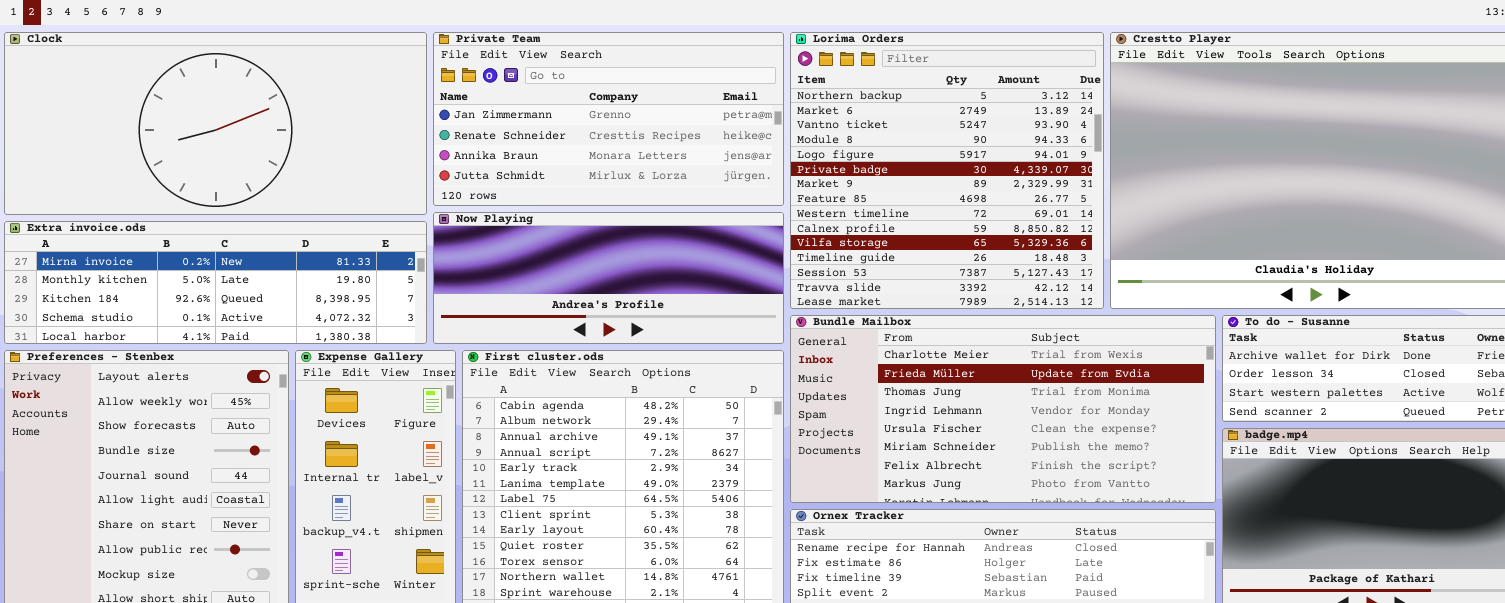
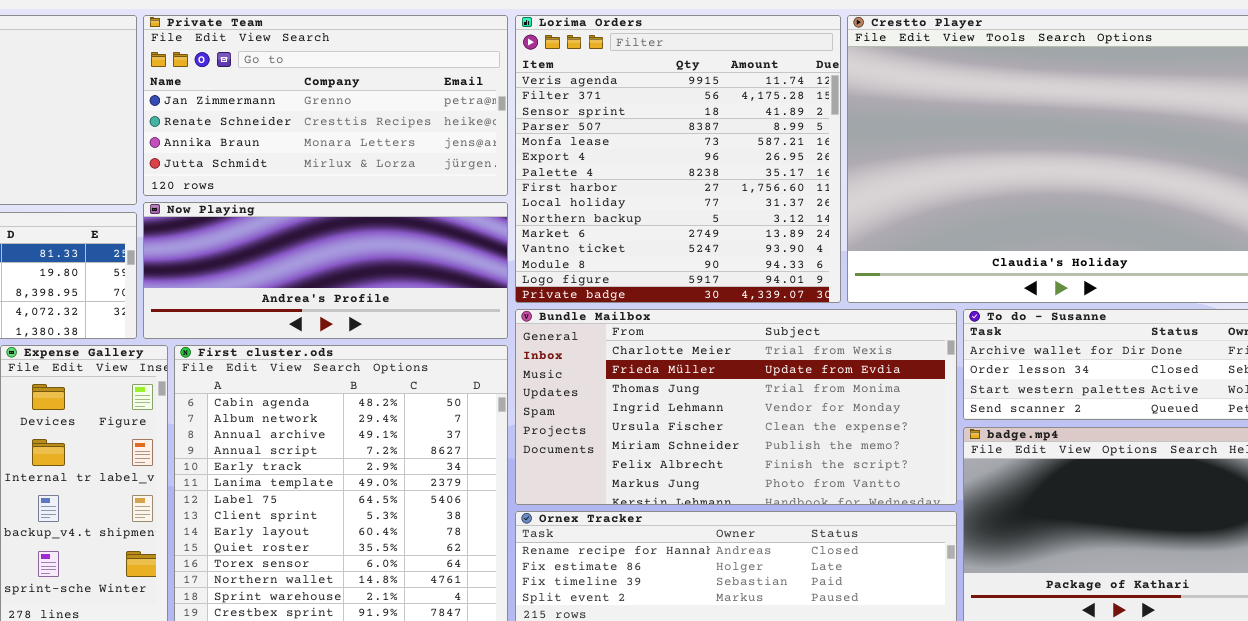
Lorima Orders: [790,32,1104,309] -> [515,15,841,303], scrolled up 9 rows

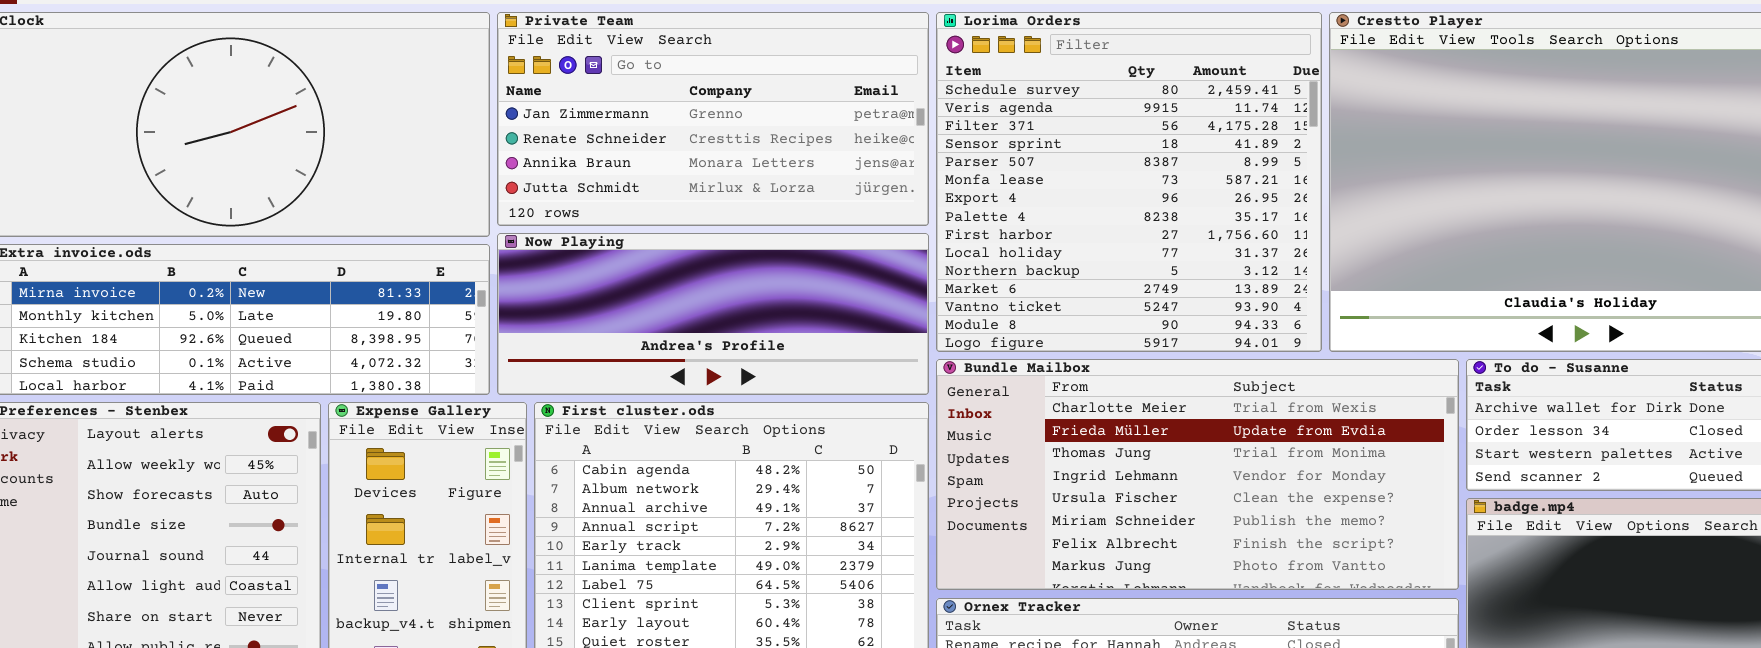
Lorima Orders: [515,15,841,303] -> [936,12,1322,352], scrolled up 1 row

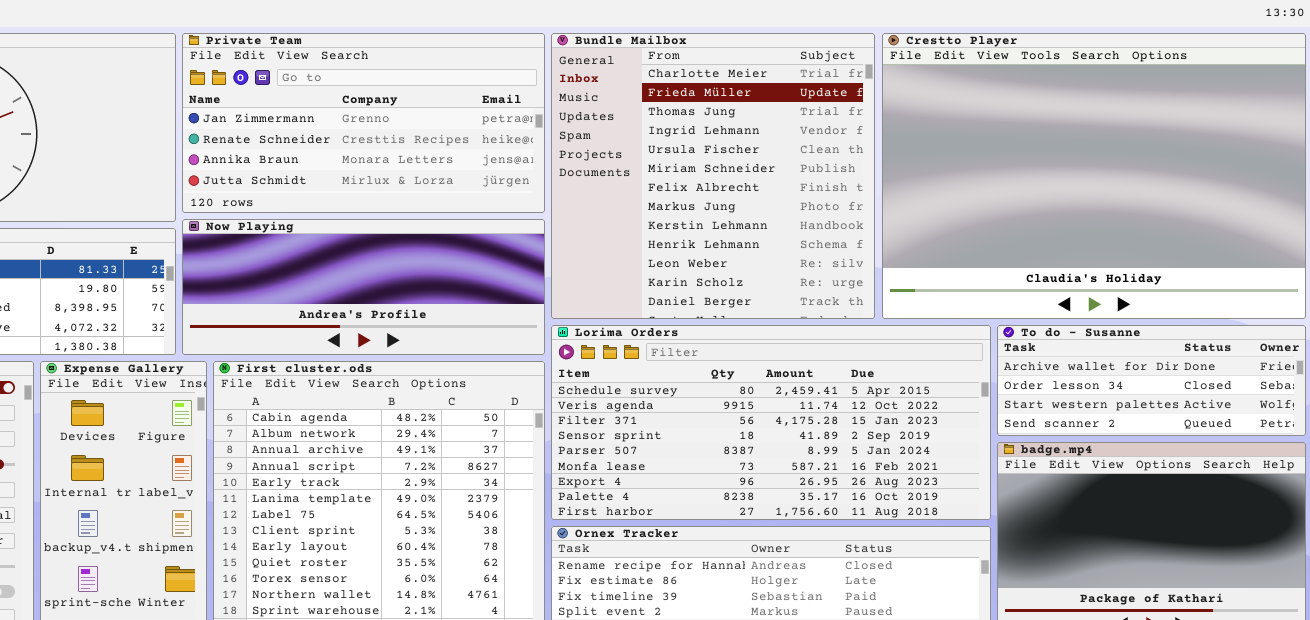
Lorima Orders: [936,12,1322,352] -> [551,325,991,520], moved, resized
Bundle Mailbox: [936,359,1459,590] -> [551,33,875,319], moved, resized

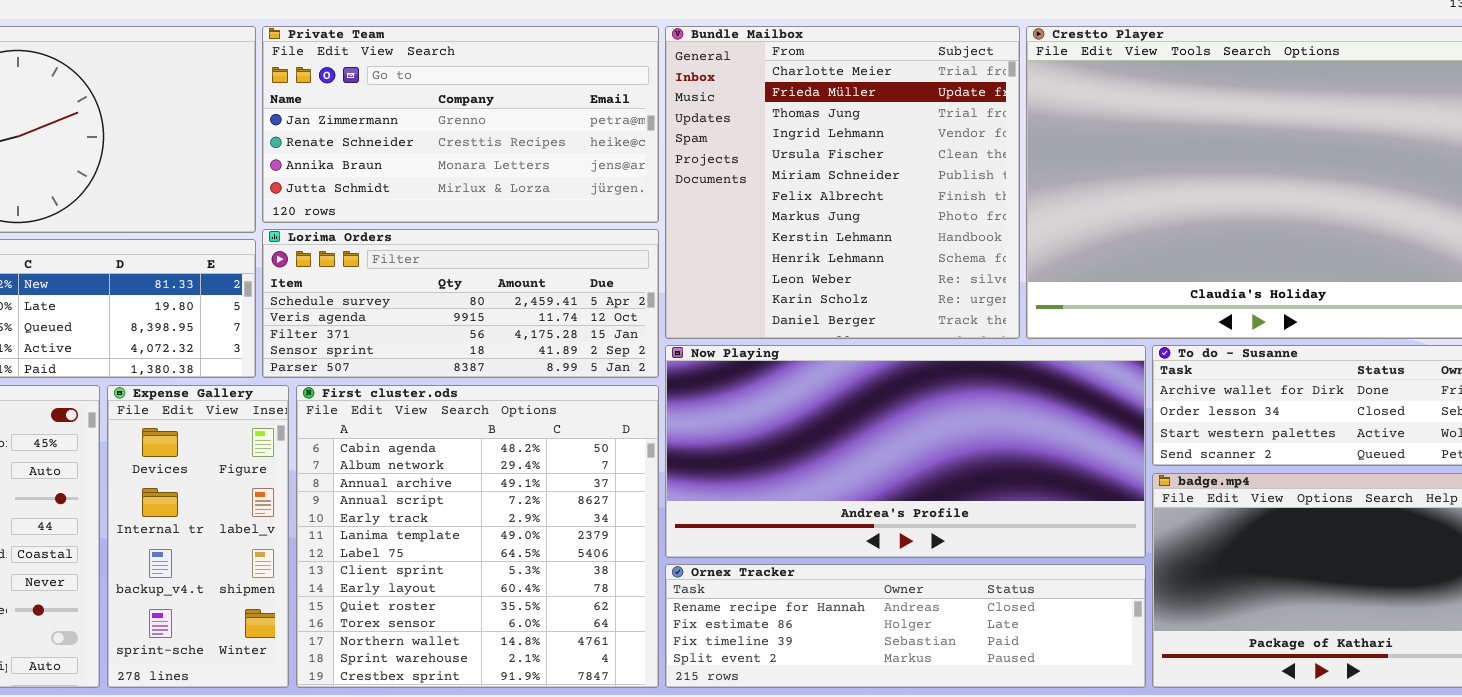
Now Playing: [182,219,545,355] -> [665,345,1146,558], moved, resized
Lorima Orders: [551,325,991,520] -> [262,229,659,378], moved, resized

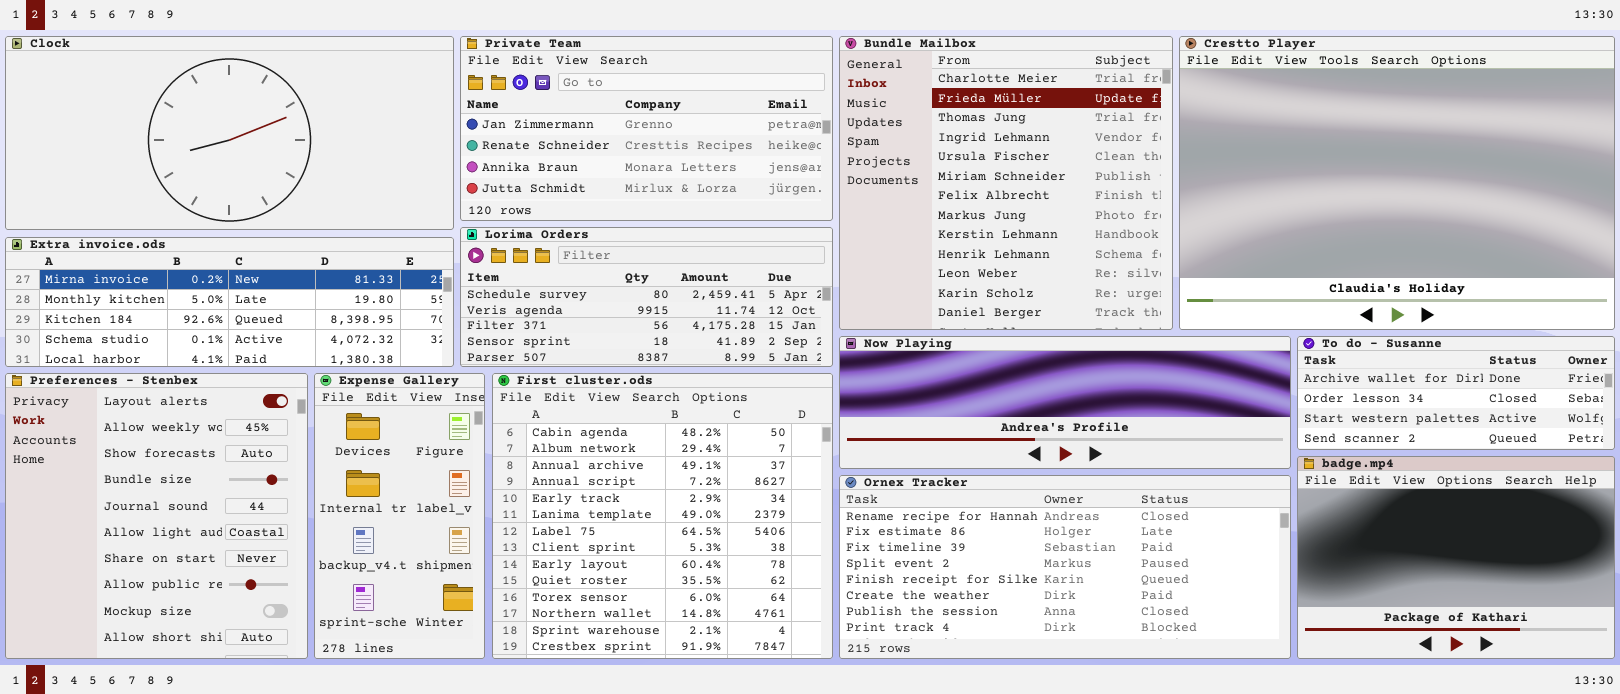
Now Playing: [665,345,1146,558] -> [839,336,1291,469], resized
Ornex Tracker: [665,564,1146,688] -> [839,475,1291,659], resized

